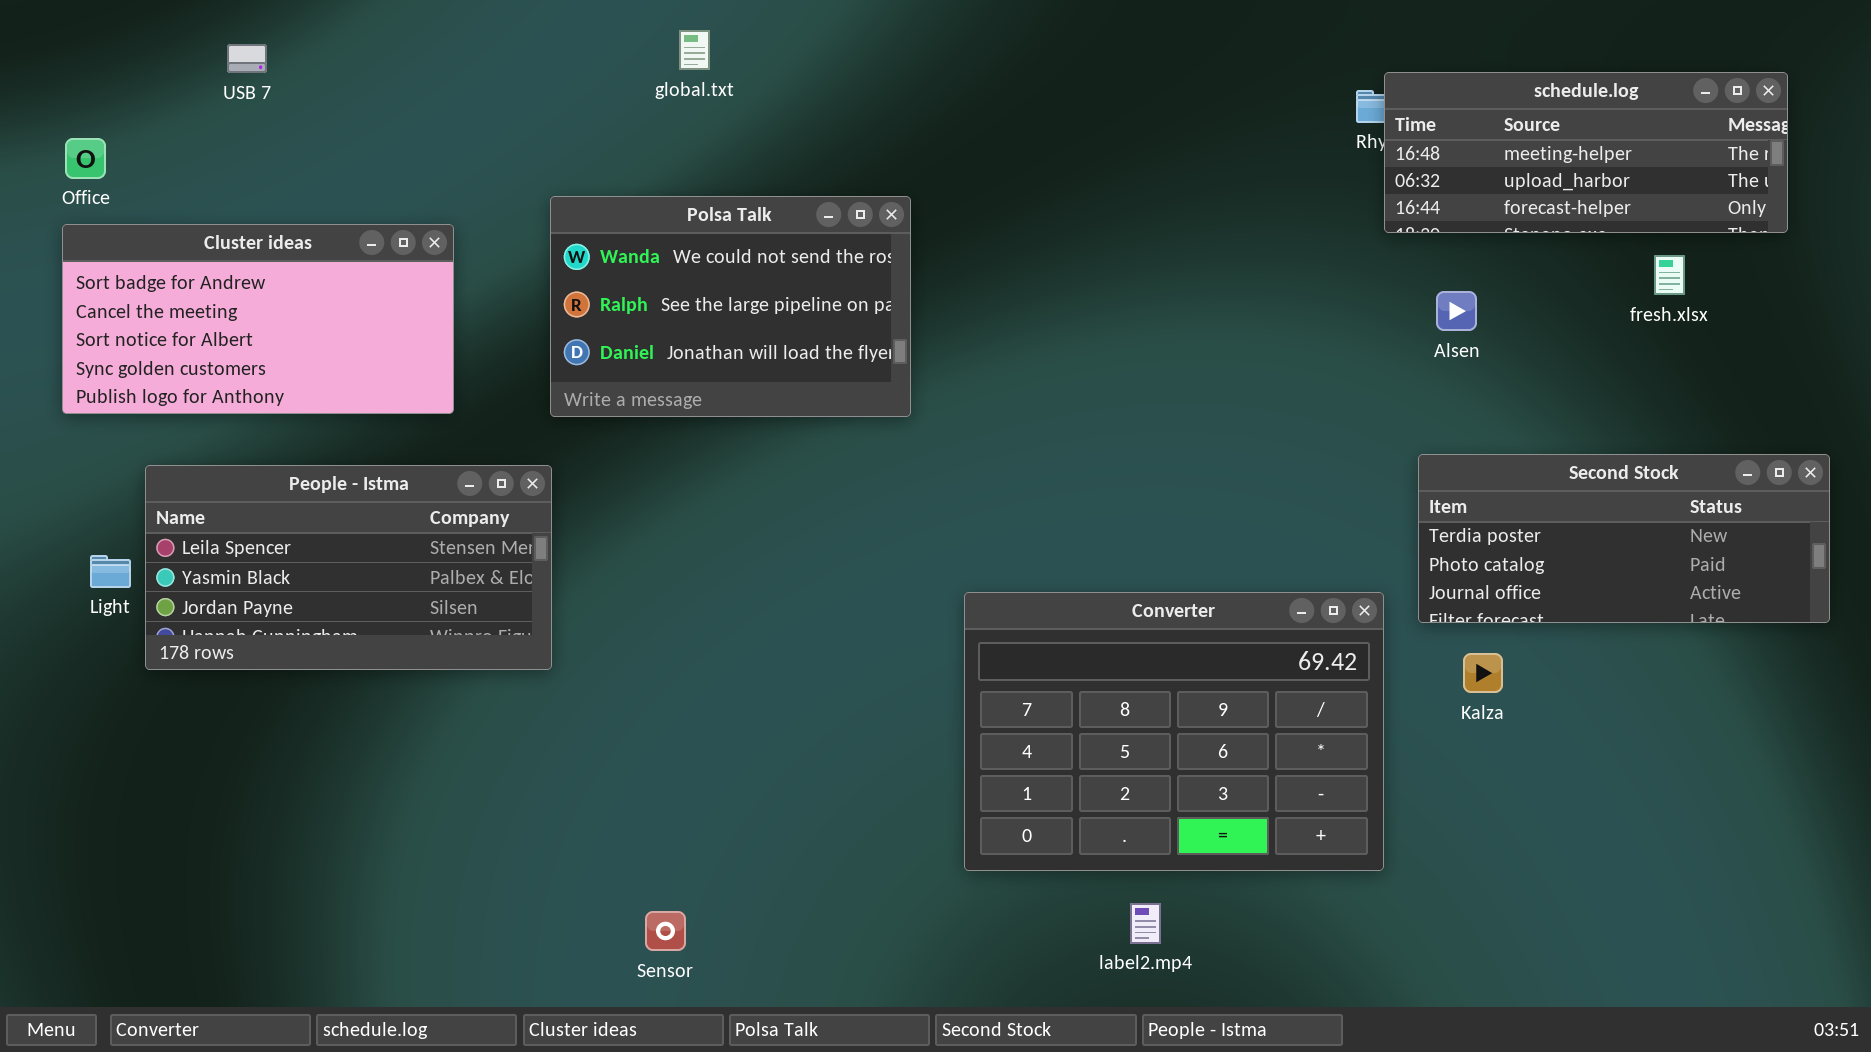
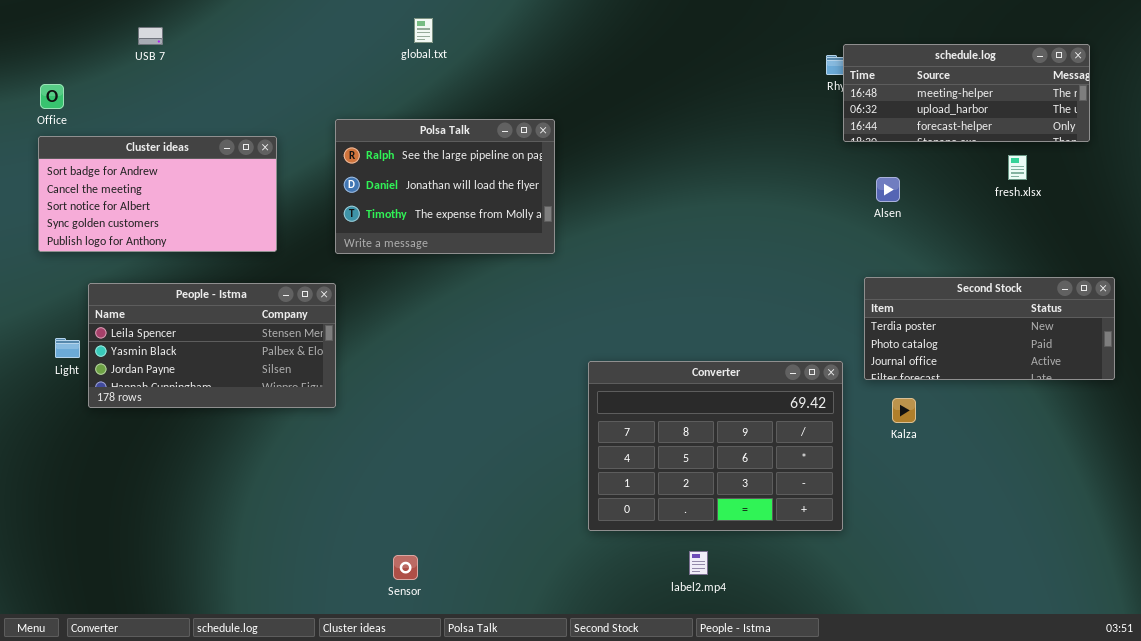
Polsa Talk: [550,196,911,417] -> [335,119,555,254], scrolled down 1 row

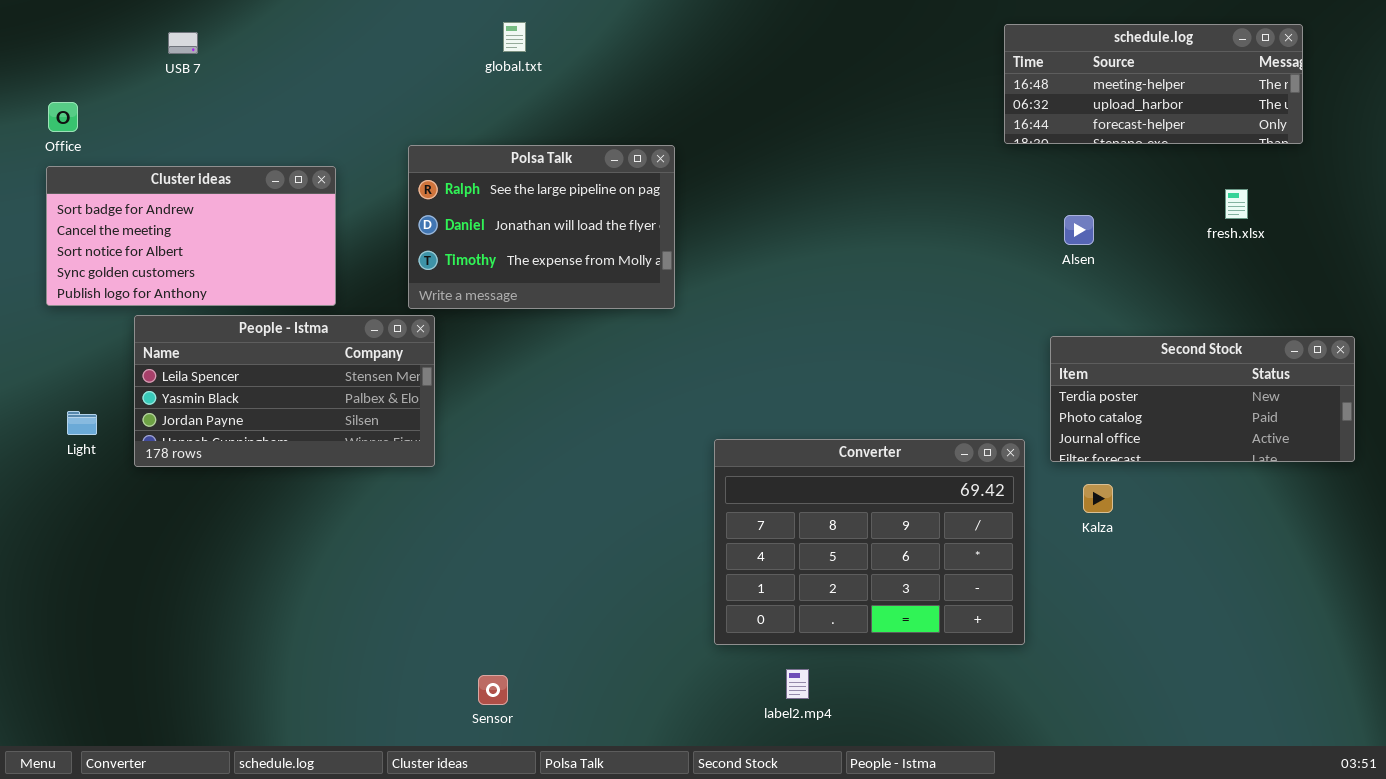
schedule.log: [843,44,1090,142] -> [1004,24,1303,144], moved
People - Istma: [88,283,336,408] -> [134,315,435,467], moved
label2.mp4: [689,551,708,575] -> [786,669,809,699], moved

